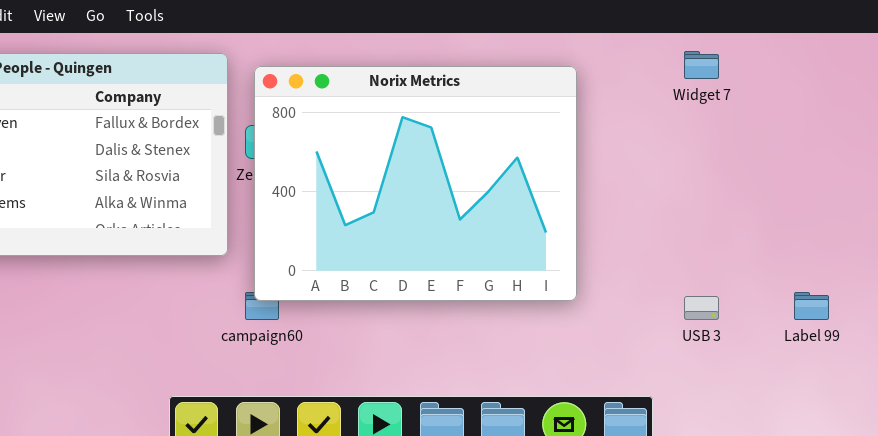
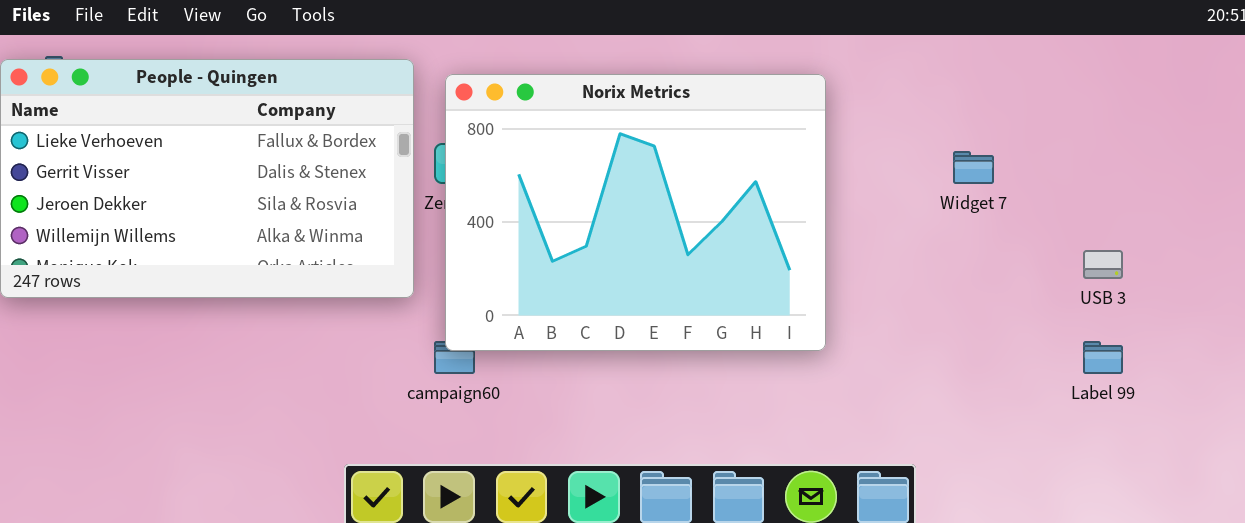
Widget 7: [684,51,719,79] -> [953,151,994,184], moved
USB 3: [684,296,719,320] -> [1083,250,1123,279], moved

